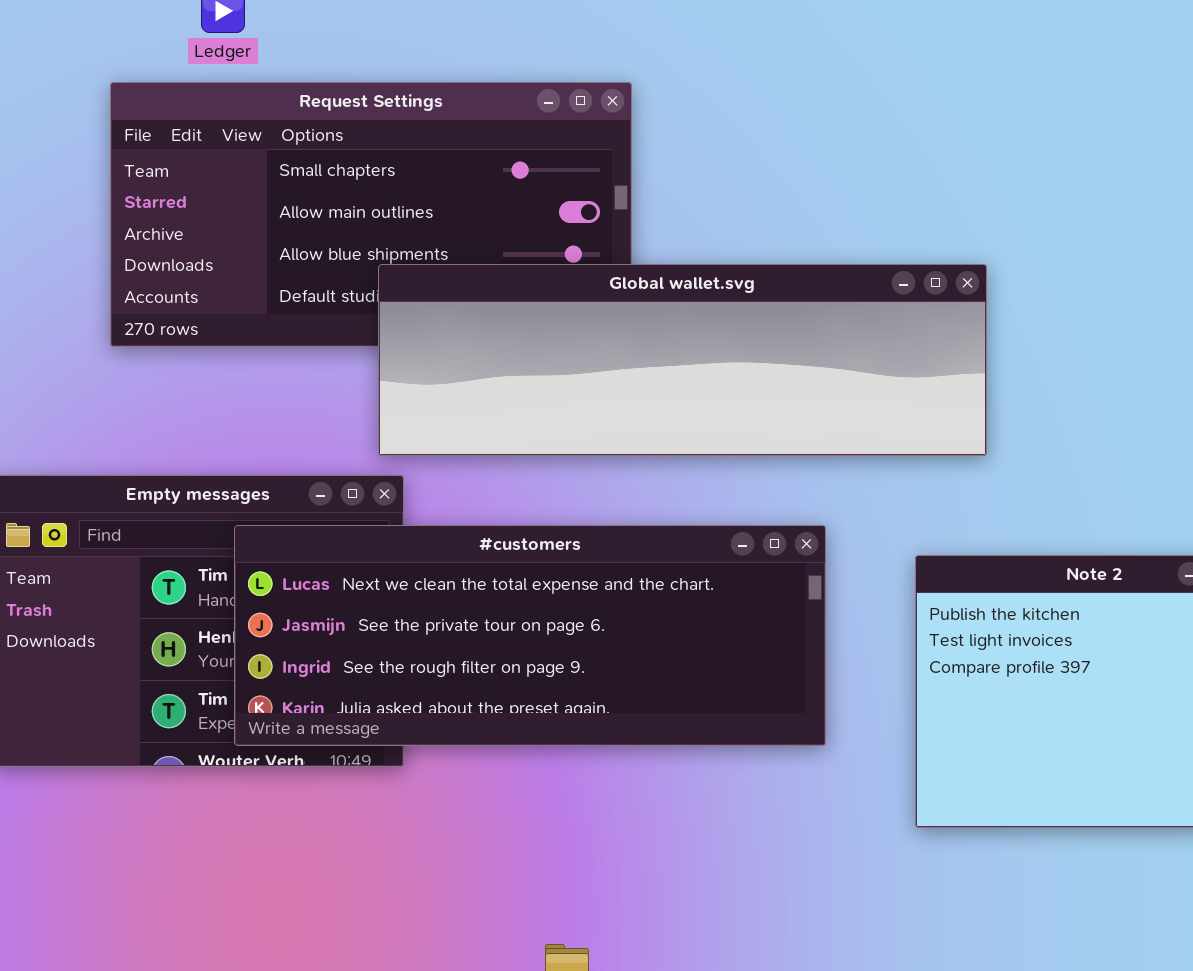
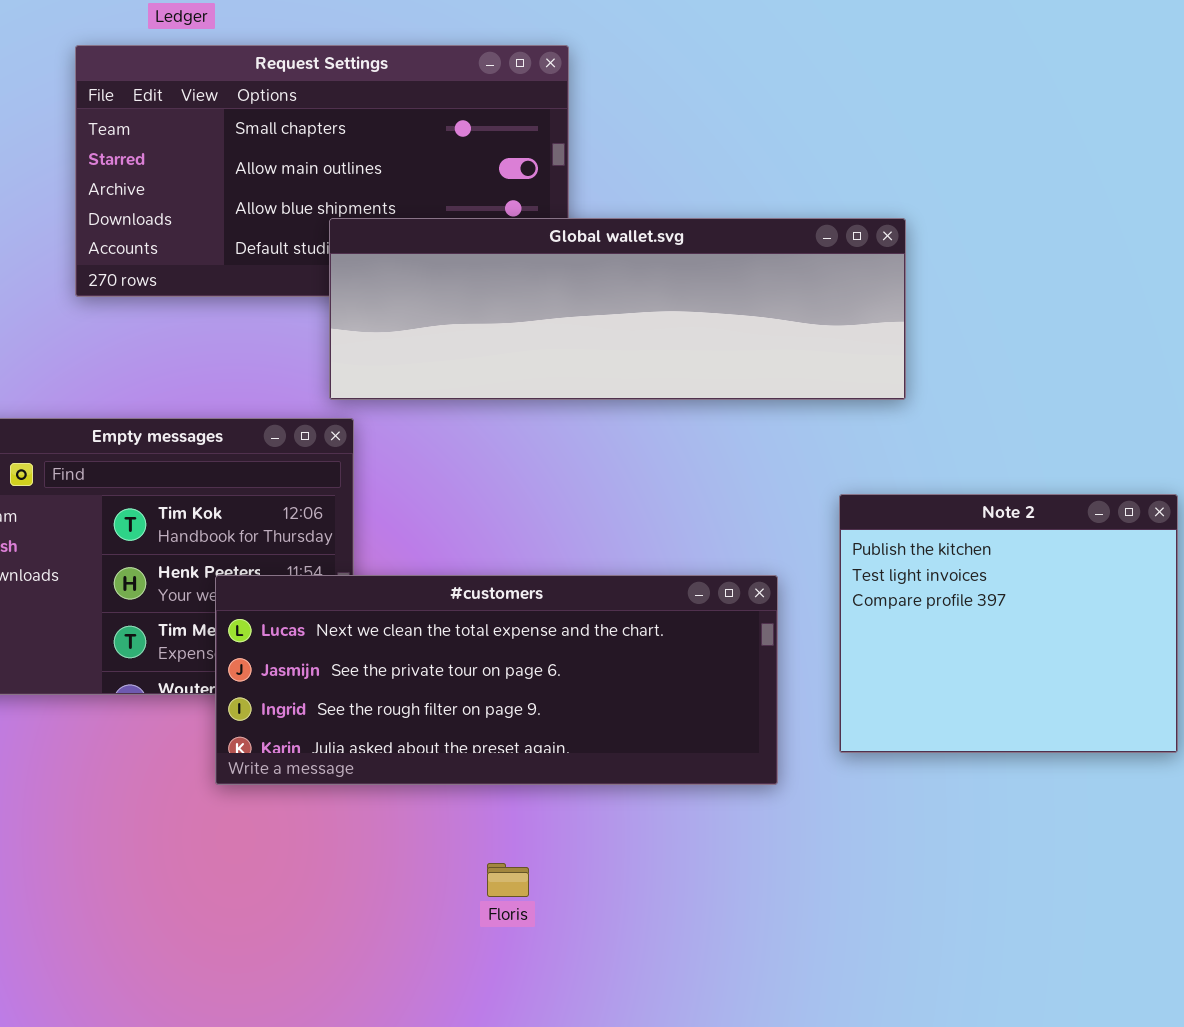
#customers: [234,525,826,746] -> [215,575,778,785], moved

